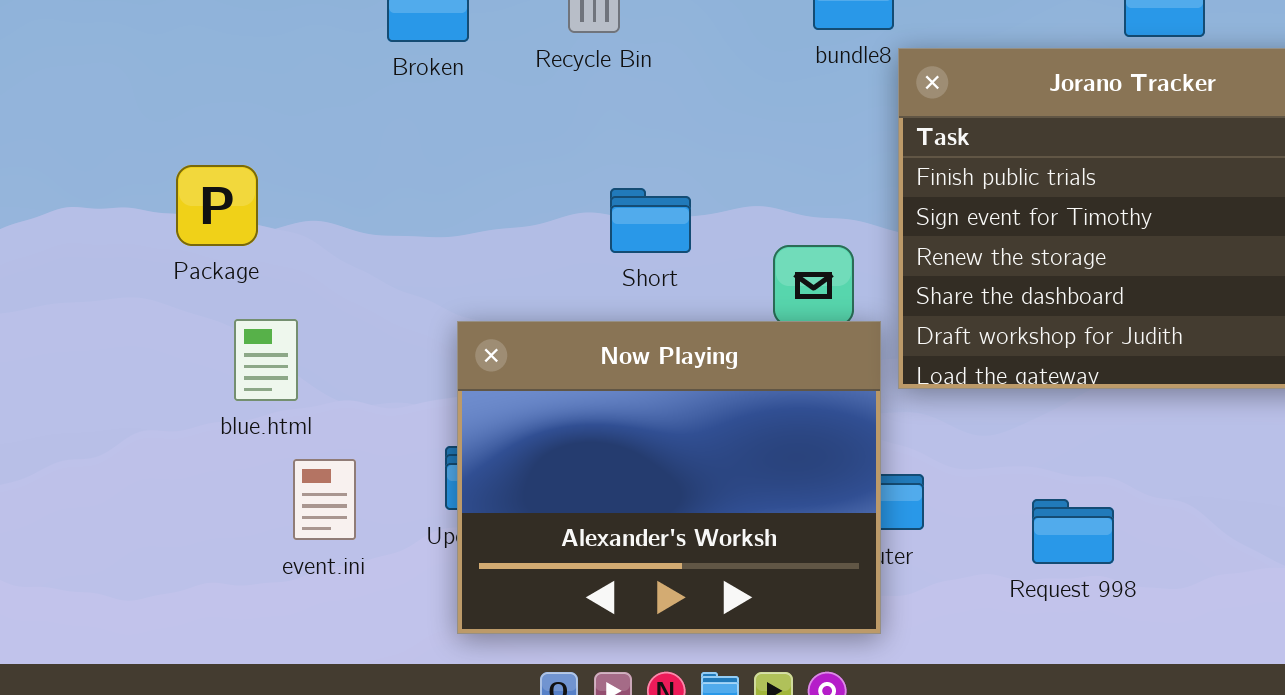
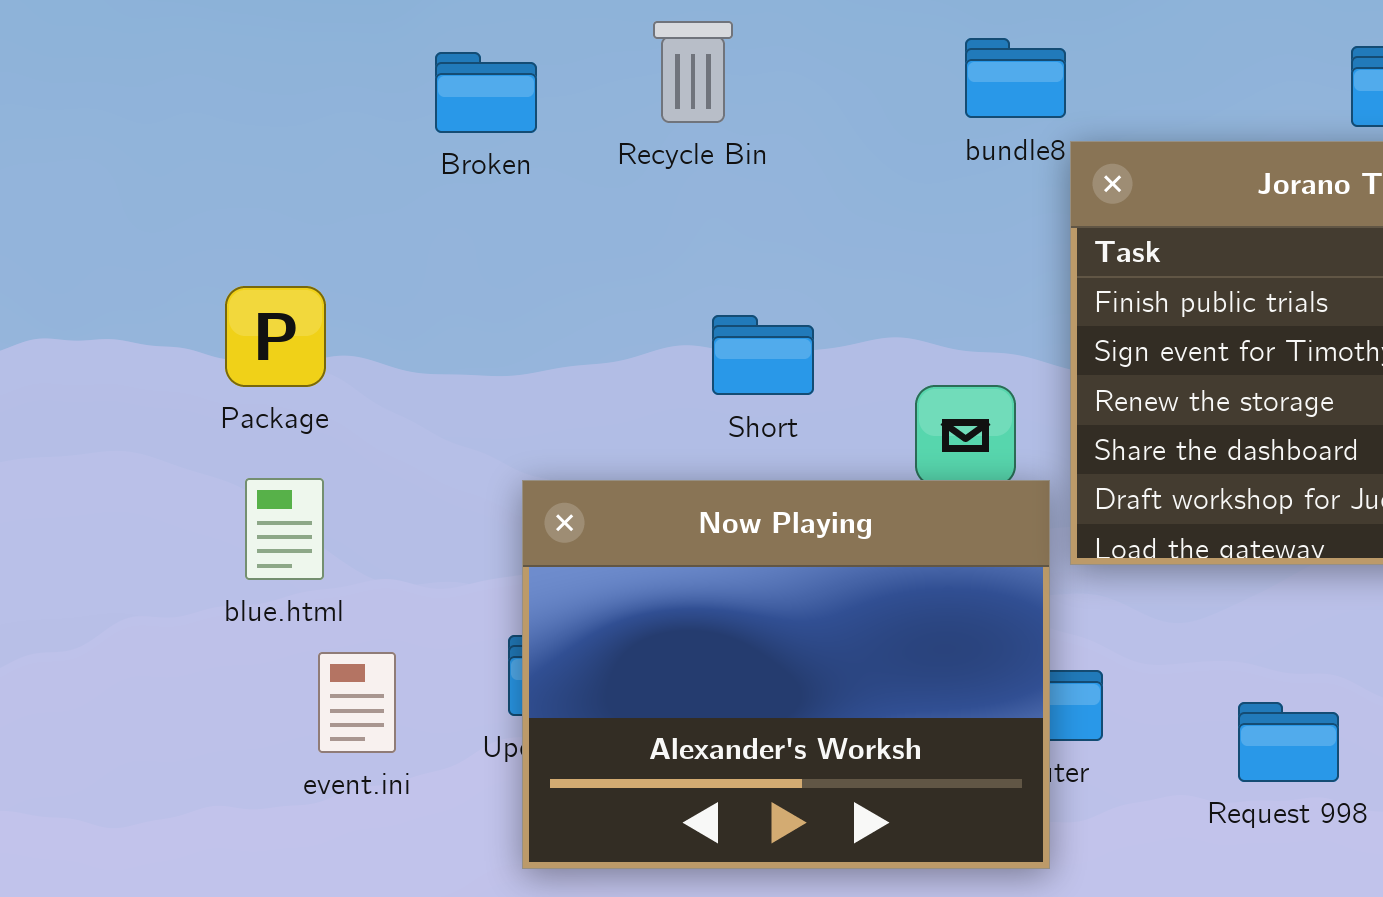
Package: [176,165,258,246] -> [225,286,326,387], moved

